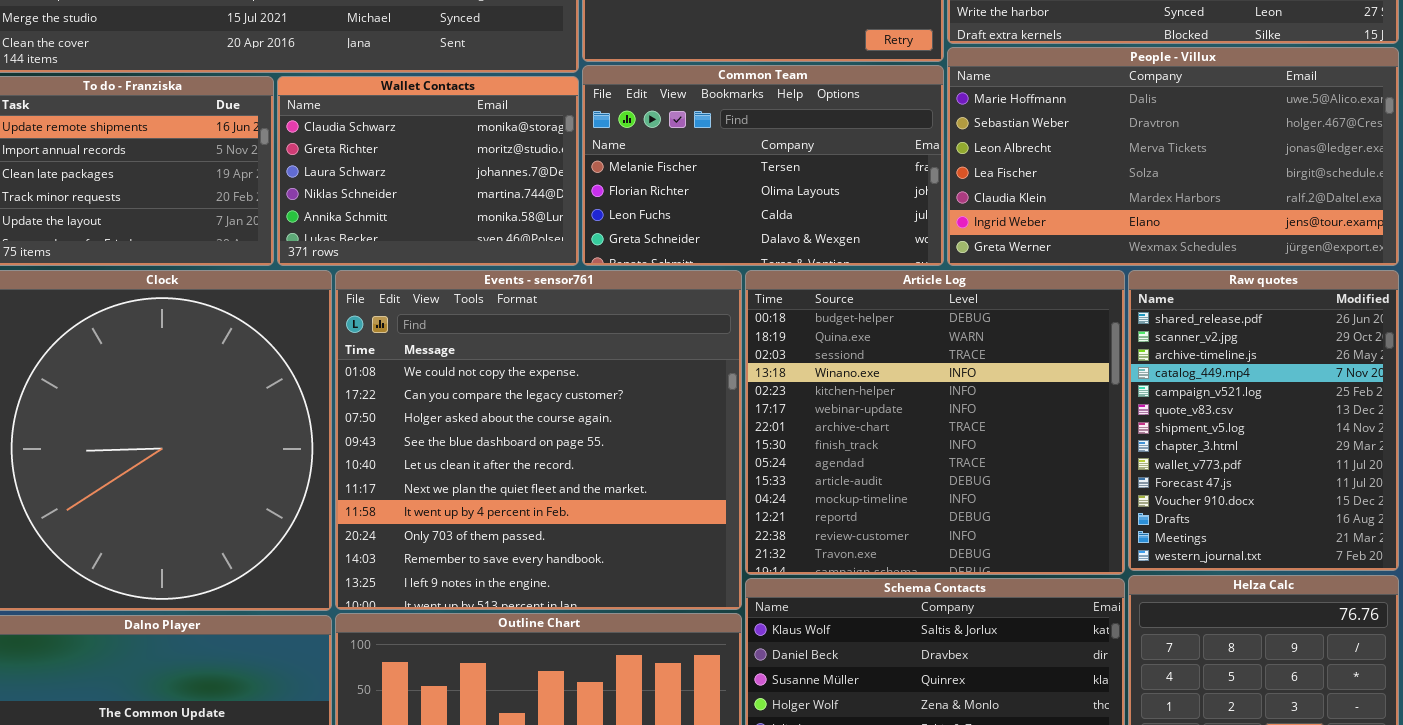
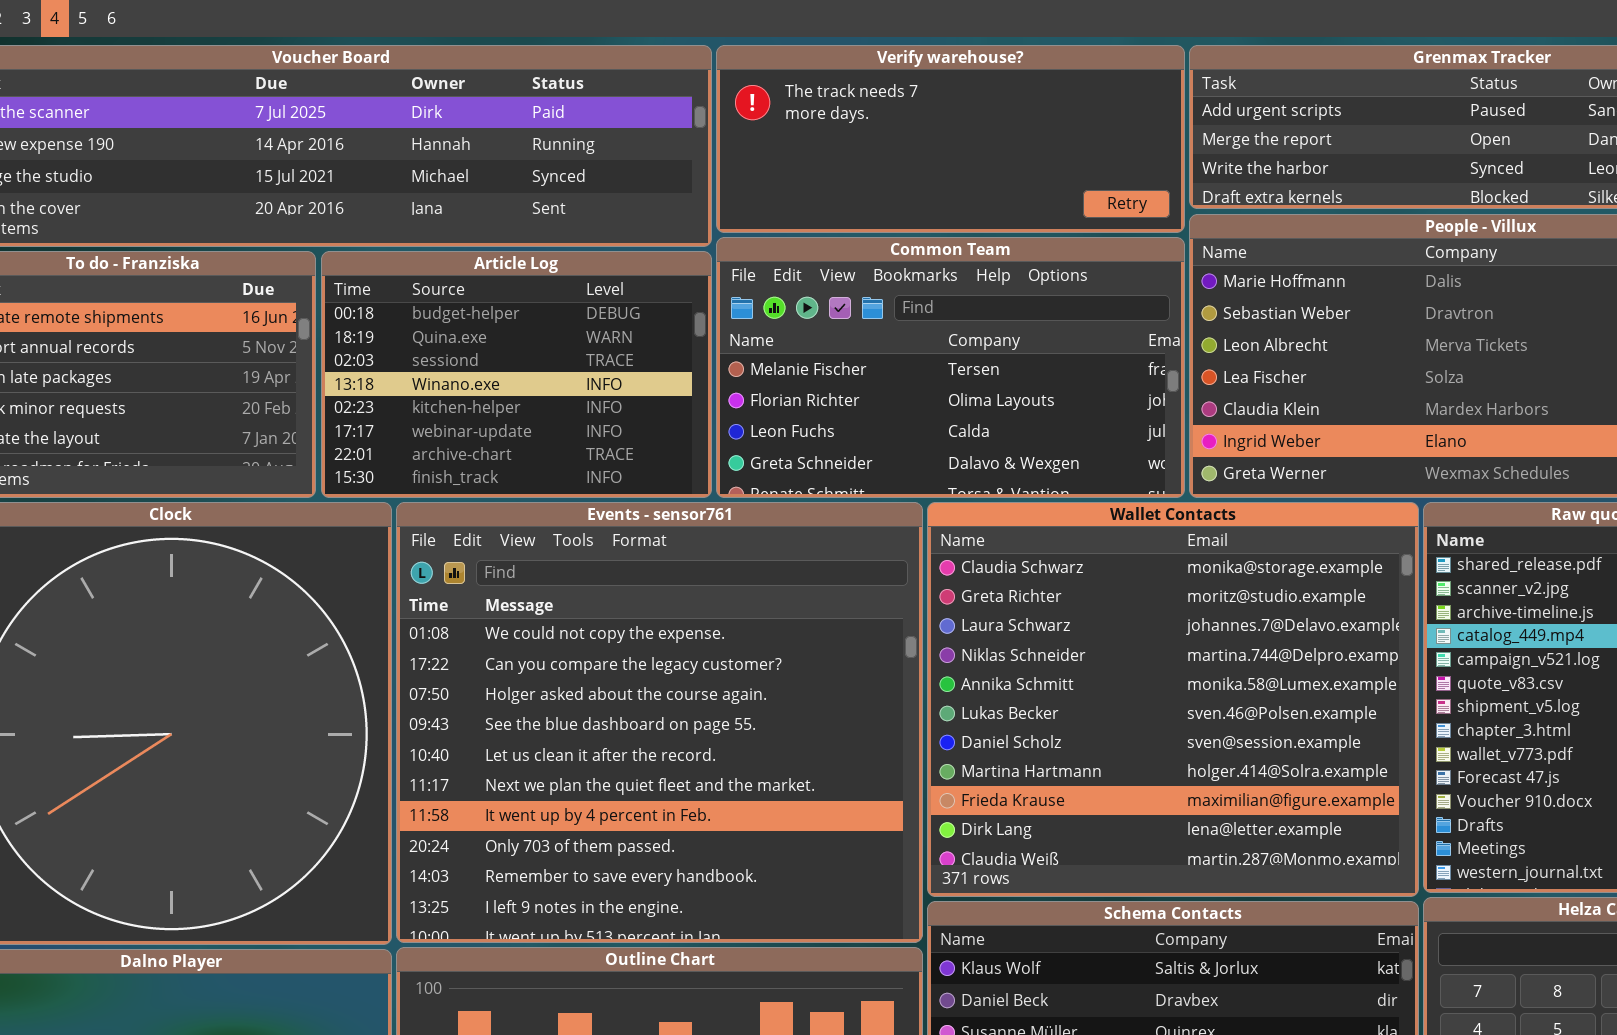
Wallet Contacts: [277,76,579,266] -> [927,502,1419,897], moved, resized
Article Log: [745,270,1125,575] -> [321,251,712,498], moved, resized

